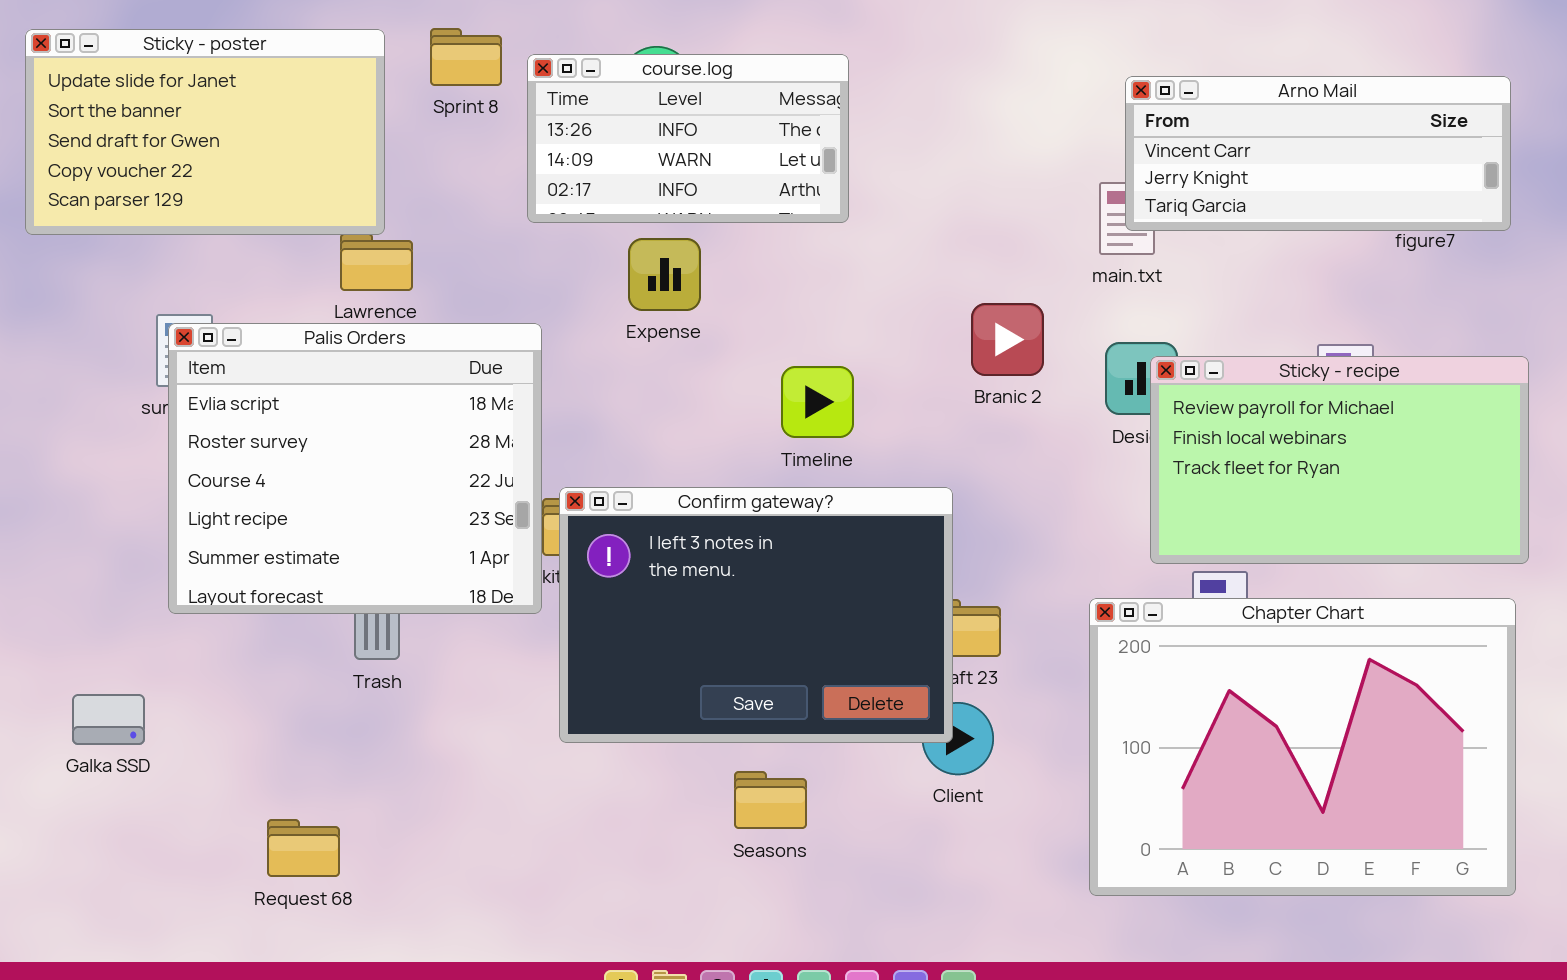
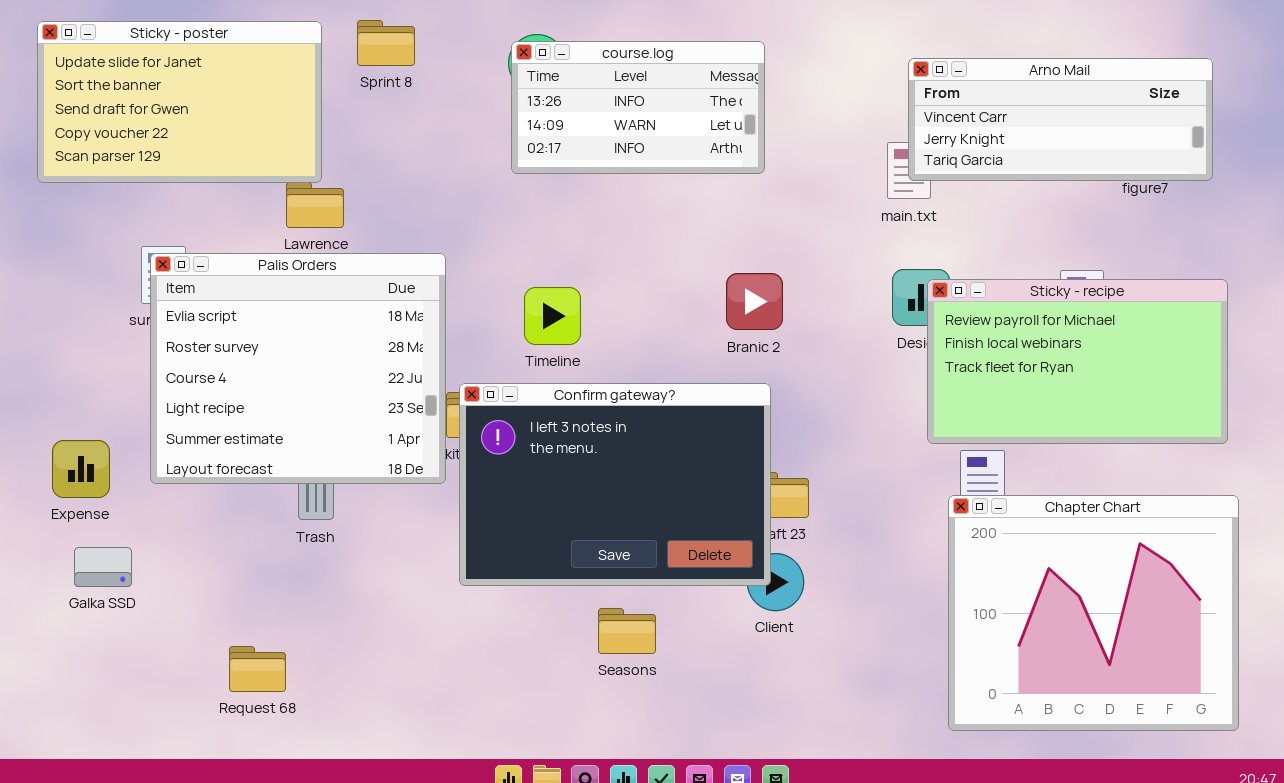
course.log: [527,54,849,223] -> [511,41,765,174], moved
Expense: [628,238,701,311] -> [52,440,110,498], moved
Branic 2: [971,303,1044,376] -> [726,273,783,330], moved
Timeline: [781,366,854,438] -> [524,287,581,345], moved
Chapter Chart: [1089,598,1516,896] -> [948,495,1239,731], moved, resized

